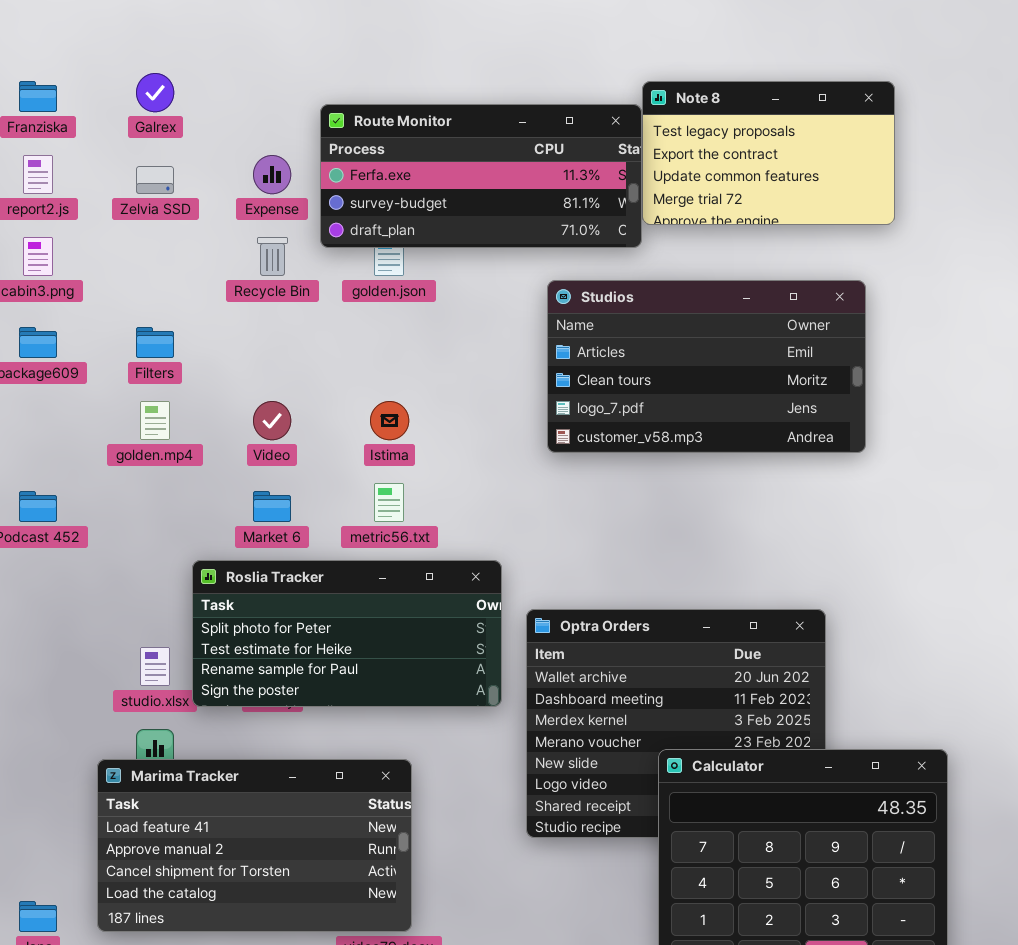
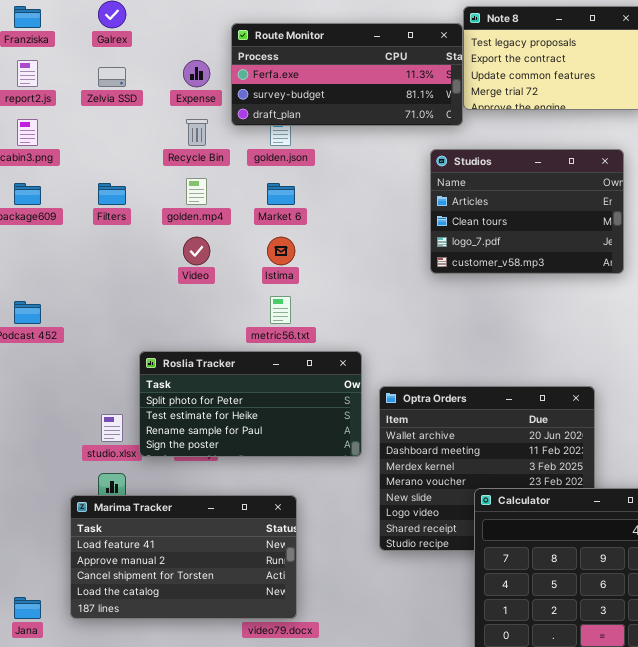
Studios: [547,280,866,453] -> [430,149,624,274], resized
golden.mp4: [140,401,170,440] -> [186,178,207,205], moved
Market 6: [253,491,291,522] -> [267,183,295,205], moved

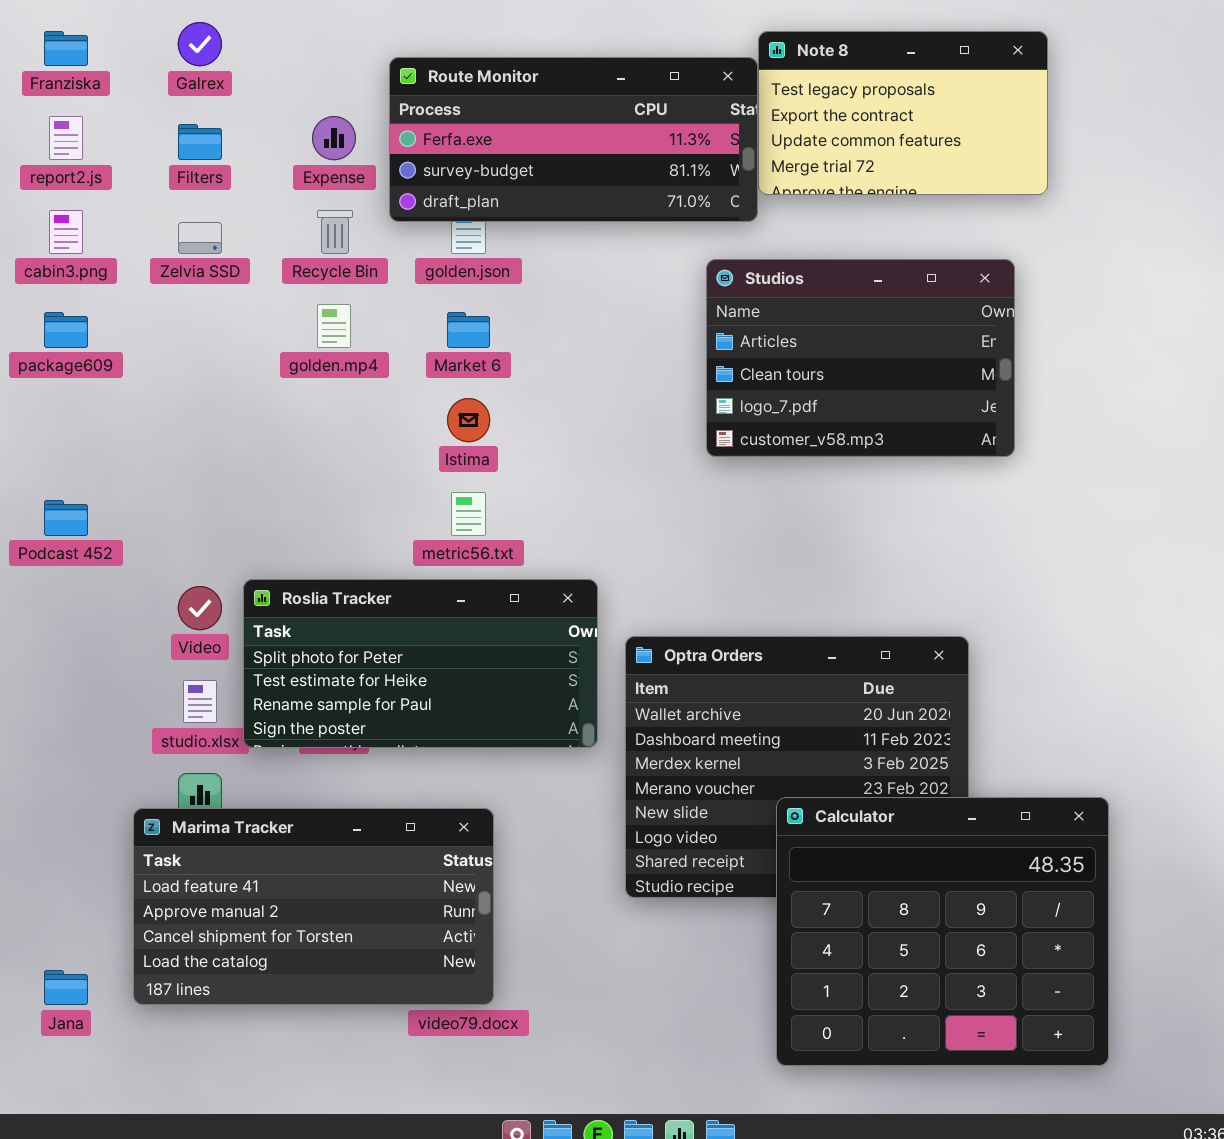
Zelvia SSD: [98,67,126,87] -> [178,222,222,254], moved
Filters: [98,183,126,205] -> [178,124,222,160], moved
Video: [183,237,210,265] -> [178,586,222,630], moved

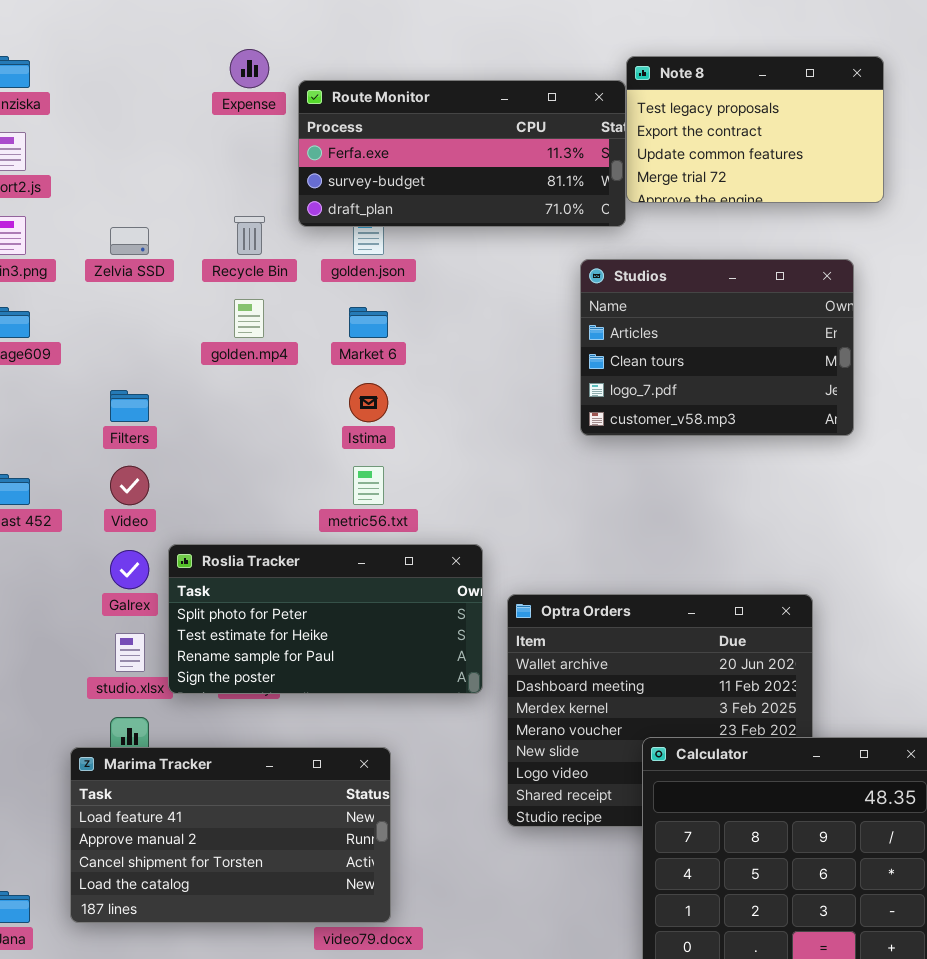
Galrex: [178,22,222,66] -> [110,550,149,589], moved
Expense: [312,116,356,160] -> [230,49,269,88], moved
Filters: [178,124,222,160] -> [110,390,149,422], moved
Video: [178,586,222,630] -> [110,466,149,505], moved

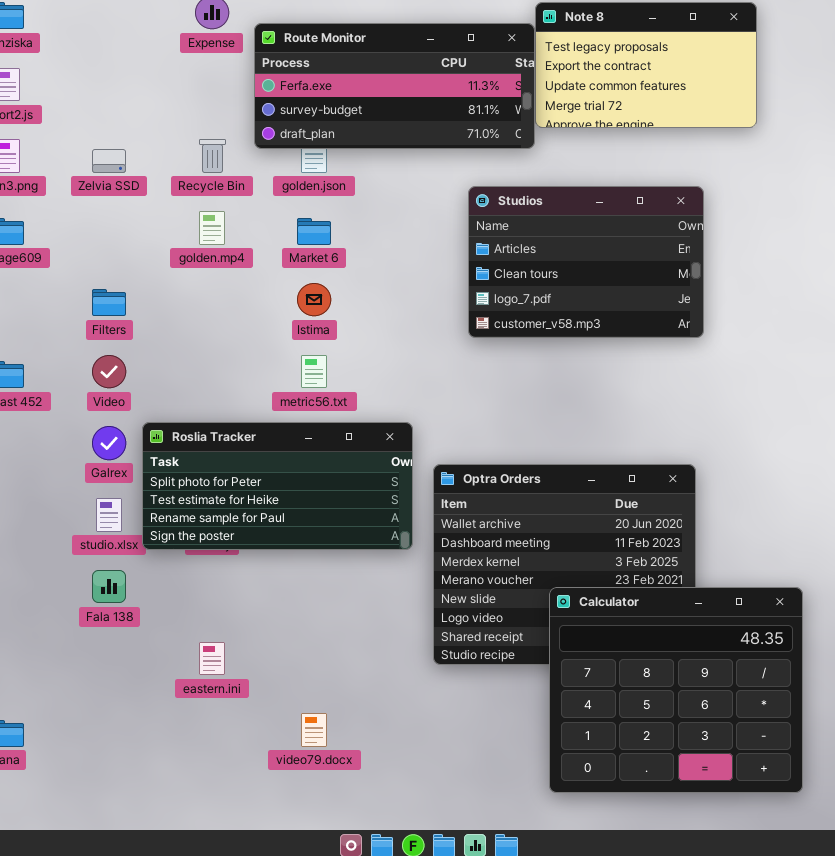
Studios: [580,259,854,436] -> [468,186,704,338], moved
Marima Tracker: [70,747,391,923] -> none, closed

